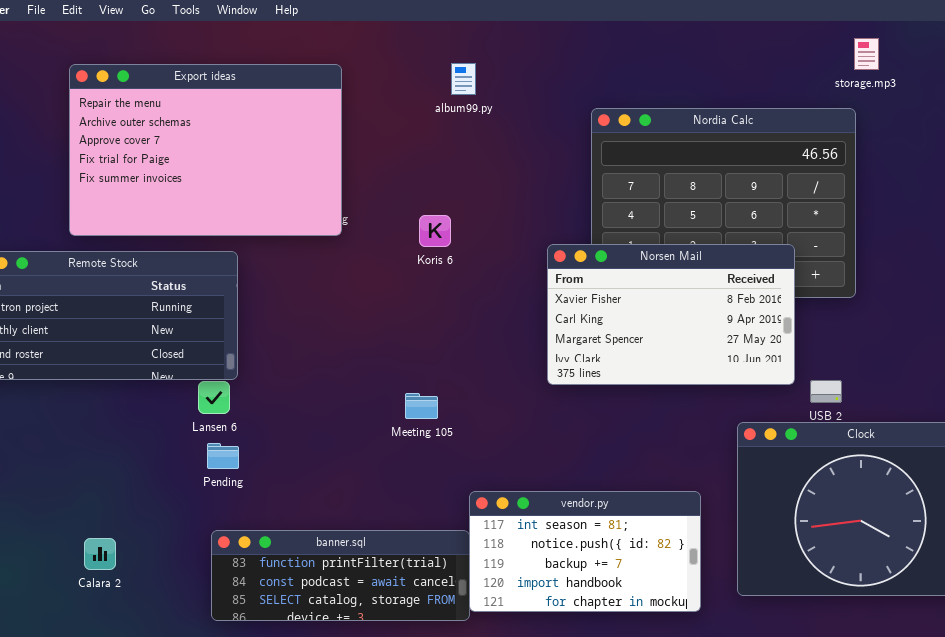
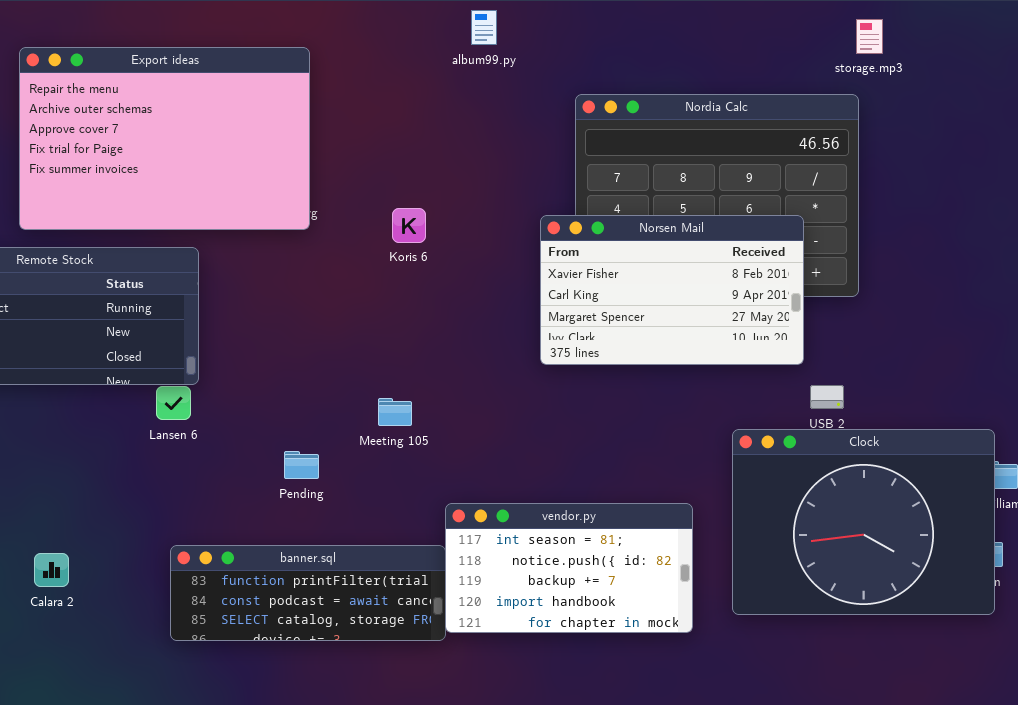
album99.py: [451,63,476,95] -> [471,10,497,45], moved
Norsen Mail: [547,244,795,385] -> [540,215,804,365], moved
Pending: [207,443,239,469] -> [284,451,319,479], moved

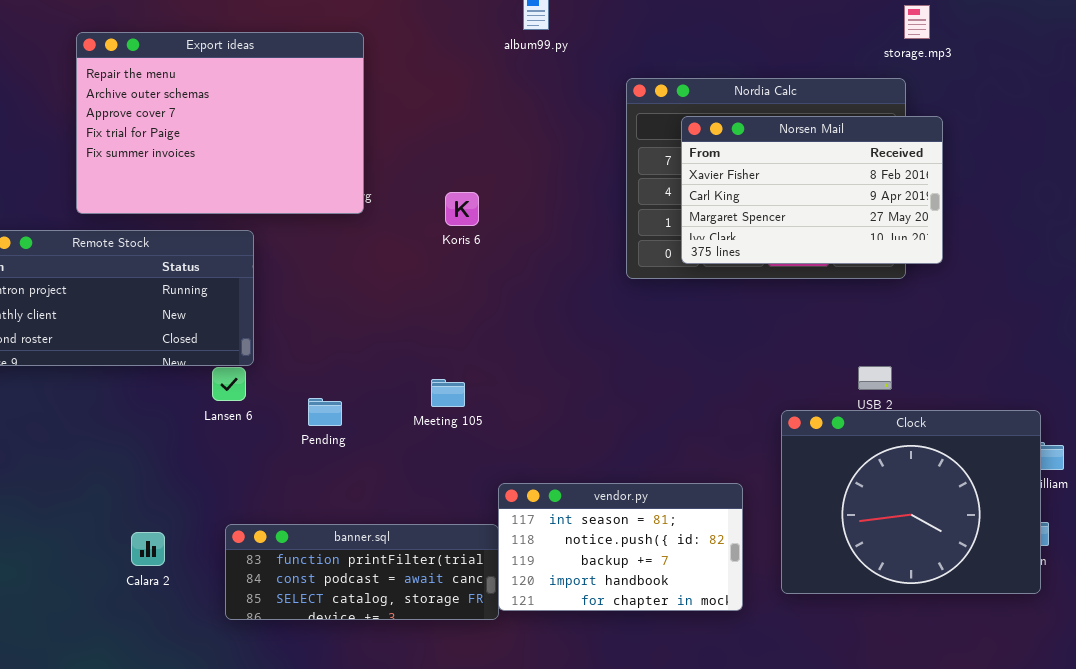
Norsen Mail: [540,215,804,365] -> [681,116,943,264], moved
Pending: [284,451,319,479] -> [308,398,342,426], moved
Calara 2: [34,553,69,587] -> [131,532,165,566], moved

